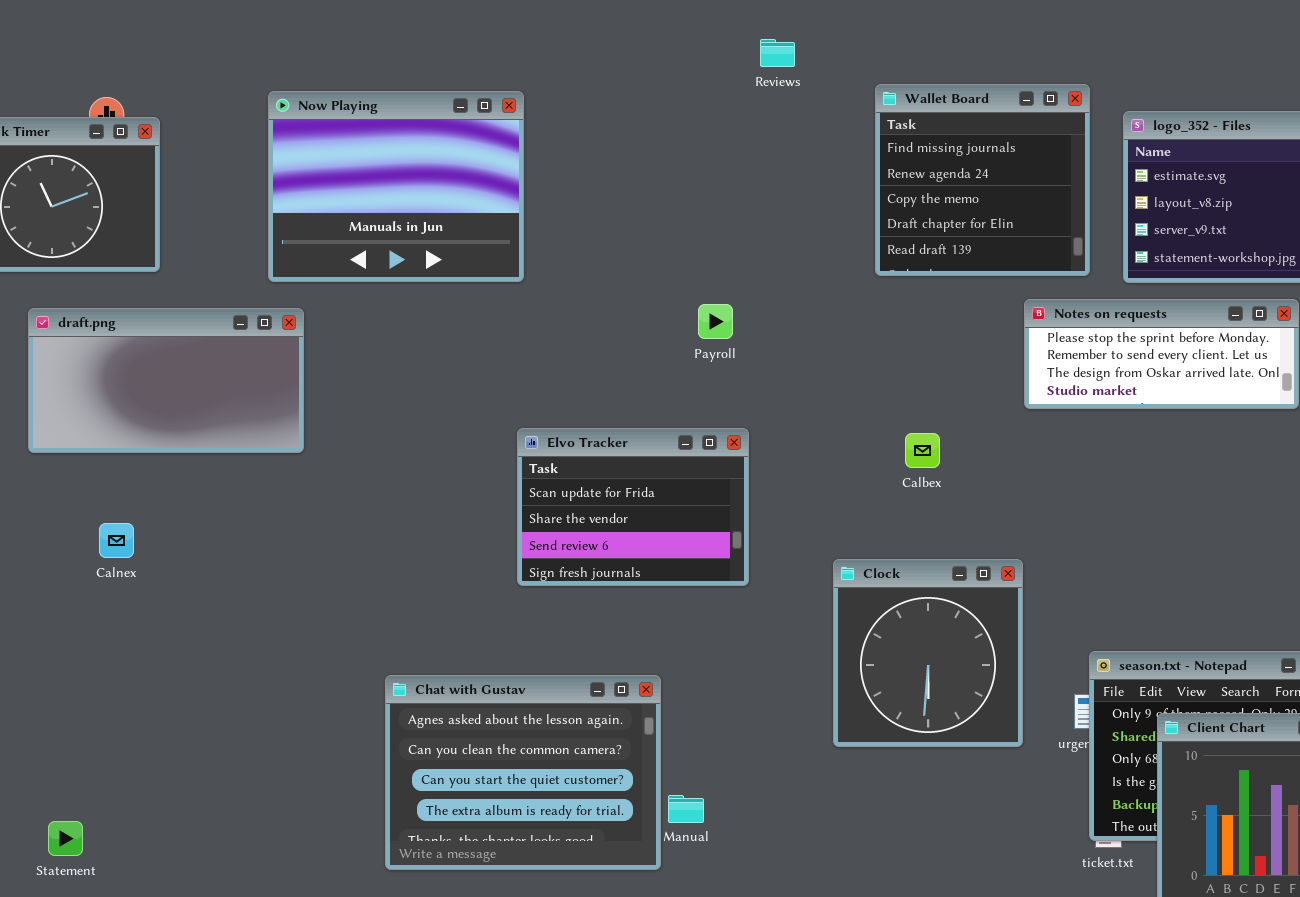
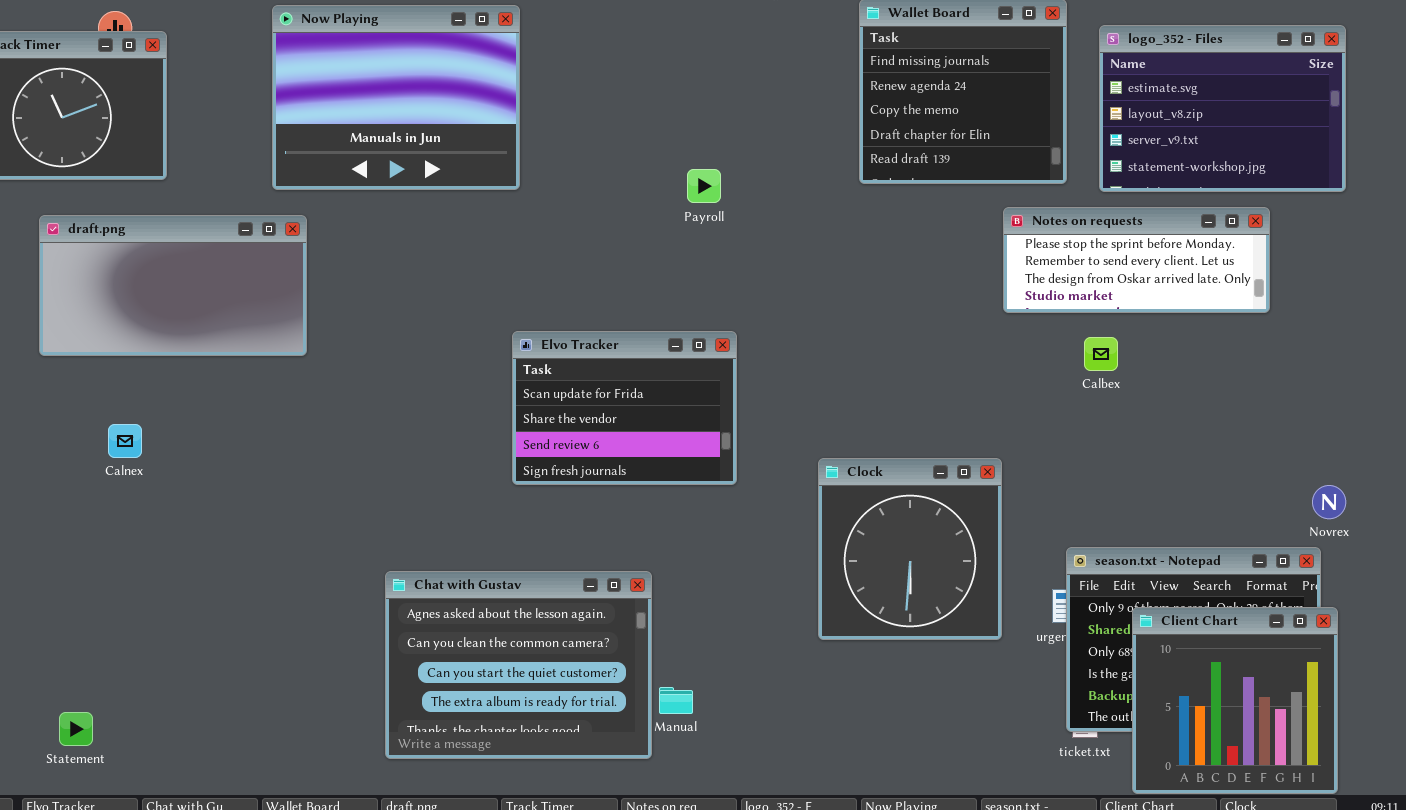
Payroll: [698,304,733,339] -> [687,169,721,203], moved
Calbex: [905,433,940,468] -> [1084,337,1118,371], moved

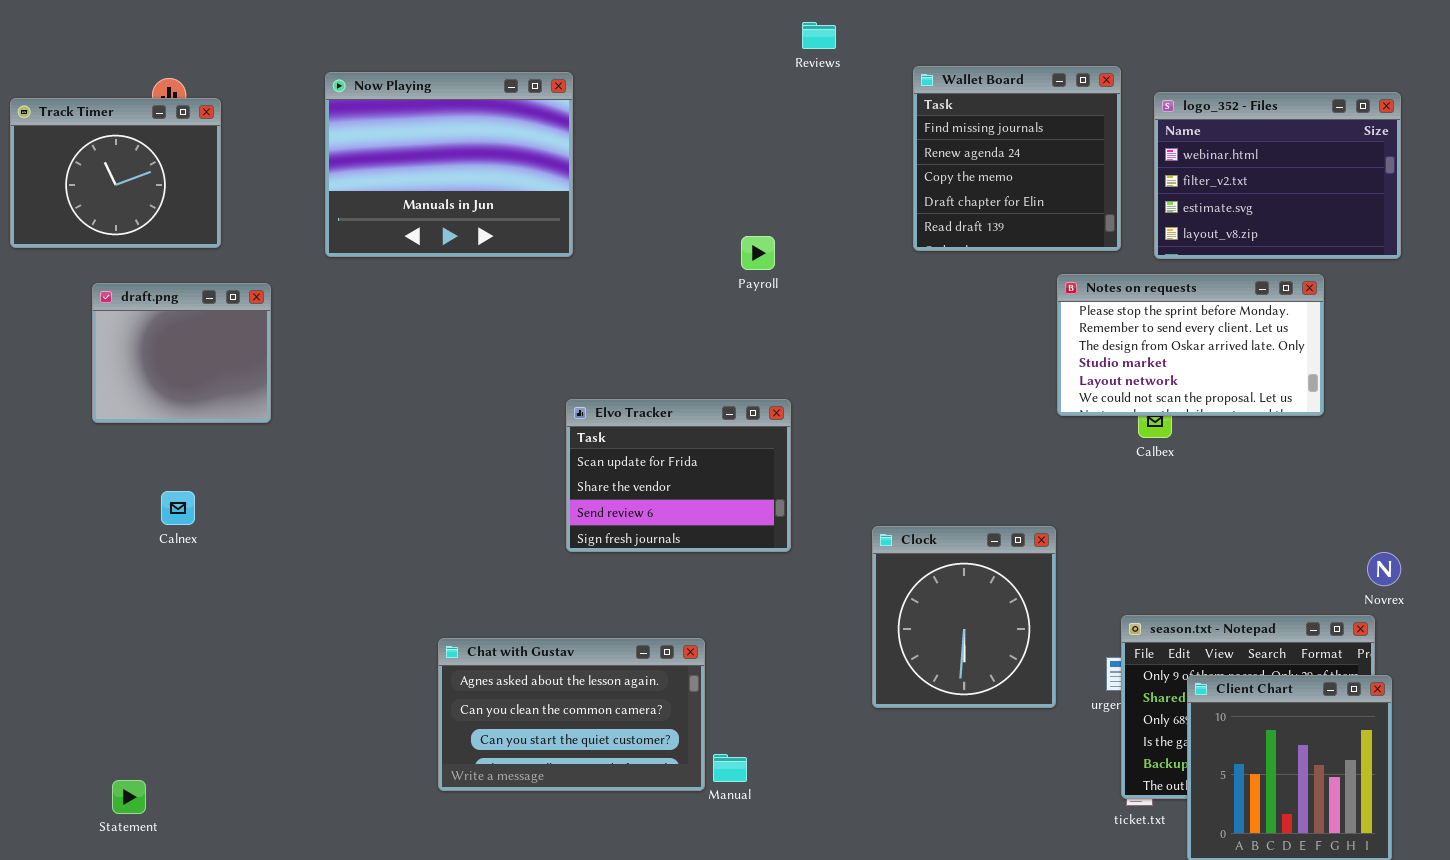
logo_352 - Files: [1099,25,1346,192] -> [1154,92,1401,259], scrolled up 2 rows
Notes on requests: [1003,207,1270,313] -> [1057,274,1324,416], resized
draft.png: [39,215,307,356] -> [92,283,271,423], resized
Chat with Gustav: [385,571,652,759] -> [438,638,705,791], resized

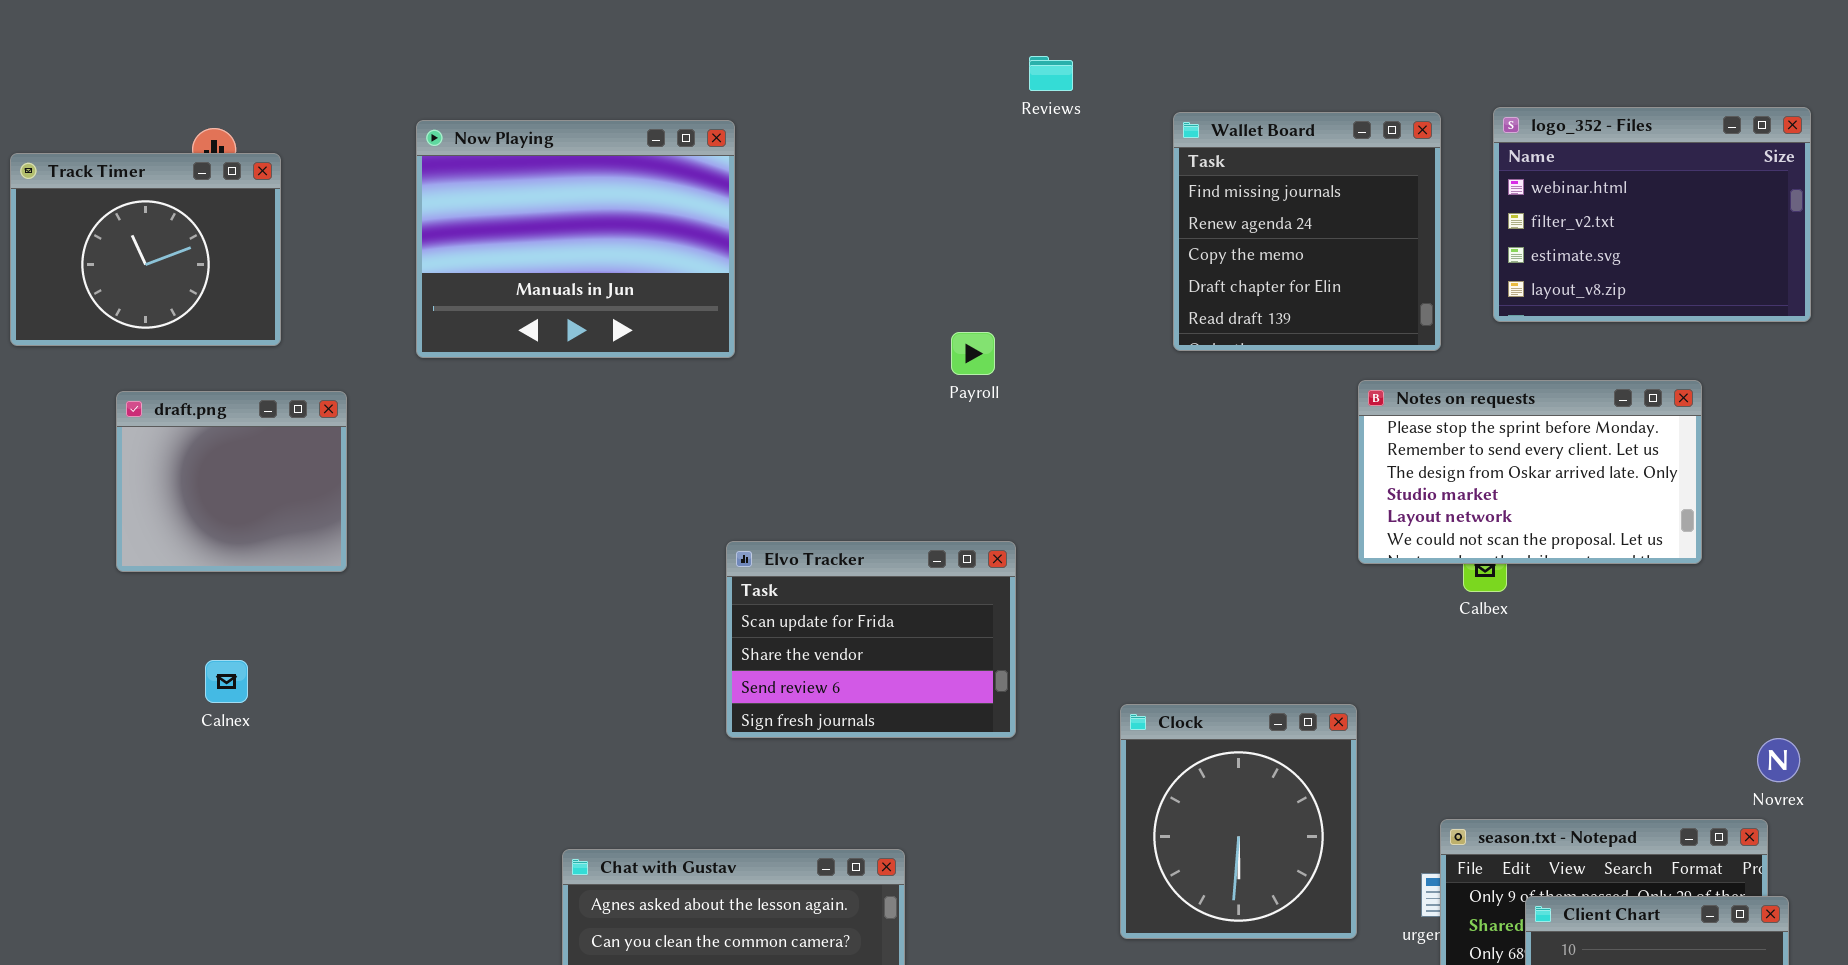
logo_352 - Files: [1154,92,1401,259] -> [1493,107,1811,322], moved

